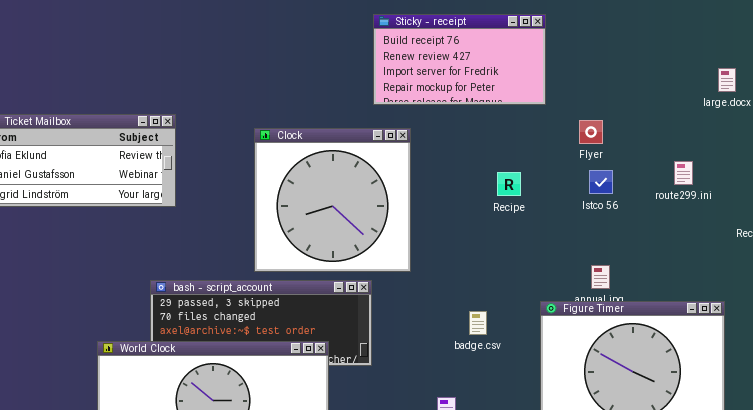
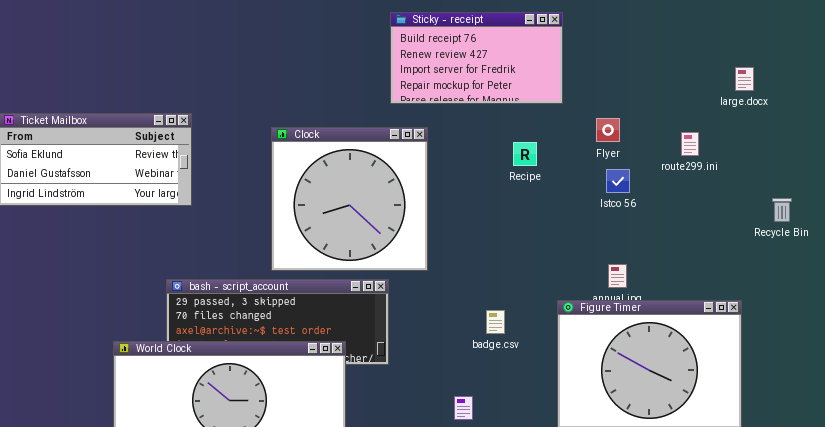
route299.ini: [674,161,693,185] -> [681,132,699,156], moved
Recipe: [497,172,521,196] -> [513,142,537,166], moved

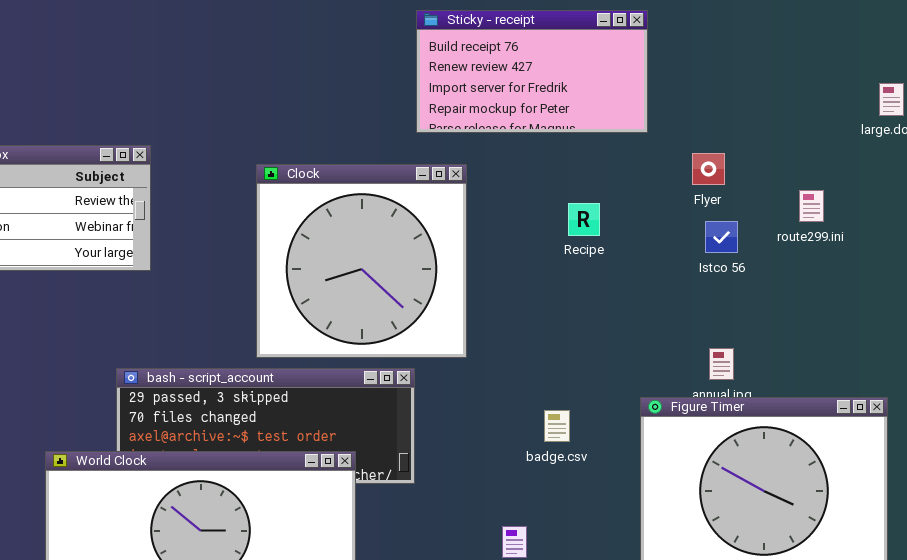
route299.ini: [681,132,699,156] -> [799,190,824,222], moved
Recipe: [513,142,537,166] -> [568,203,600,236], moved

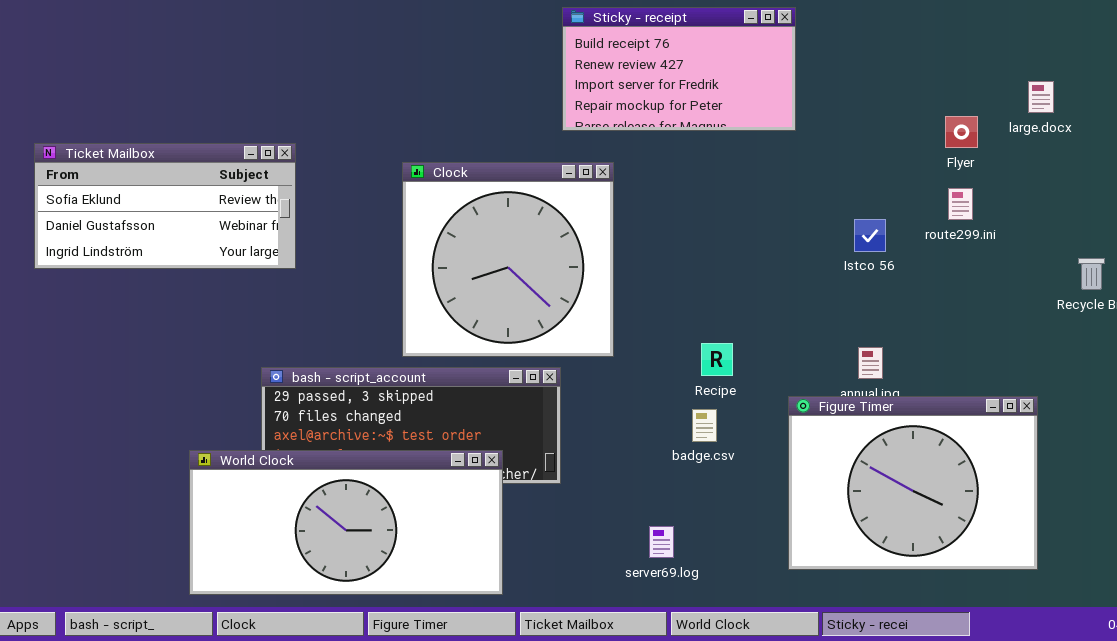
Flyer: [692,153,725,185] -> [945,116,978,148], moved
Recipe: [568,203,600,236] -> [701,343,733,376], moved

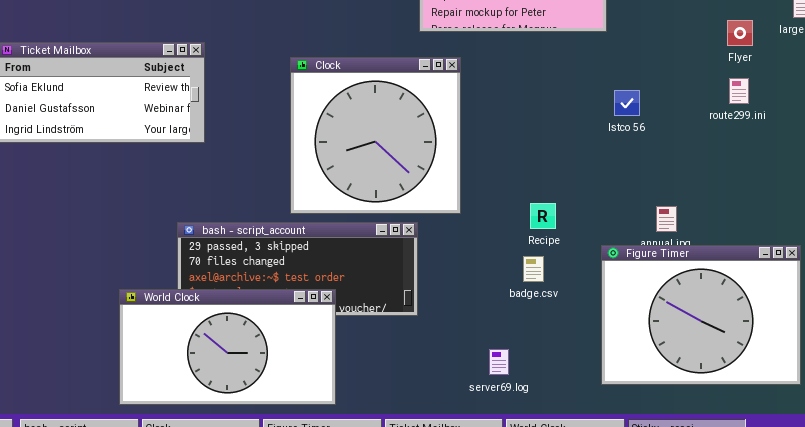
Istco 56: [854,219,886,252] -> [614,90,640,116], moved
World Clock: [189,450,503,595] -> [119,289,336,405], resized

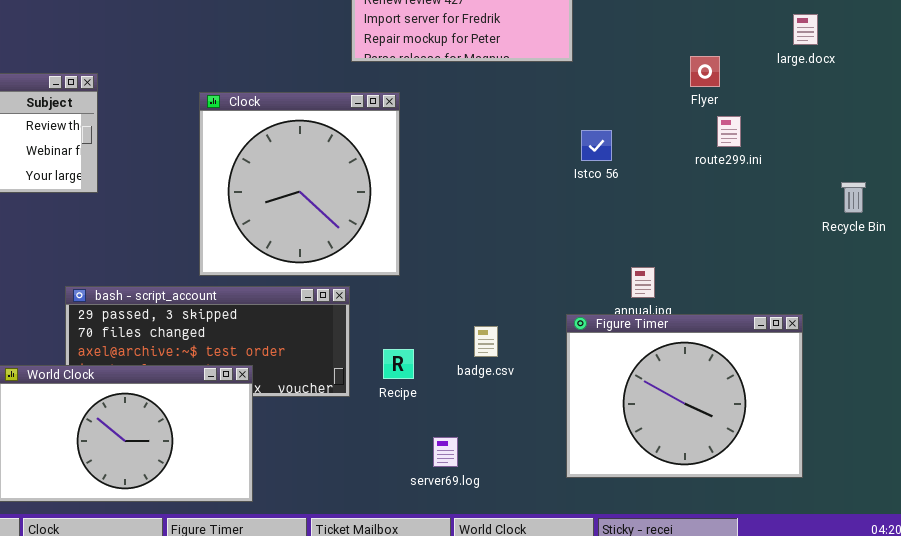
Flyer: [727,20,753,46] -> [690,56,720,87], moved
Recipe: [530,203,556,229] -> [383,349,414,379], moved

